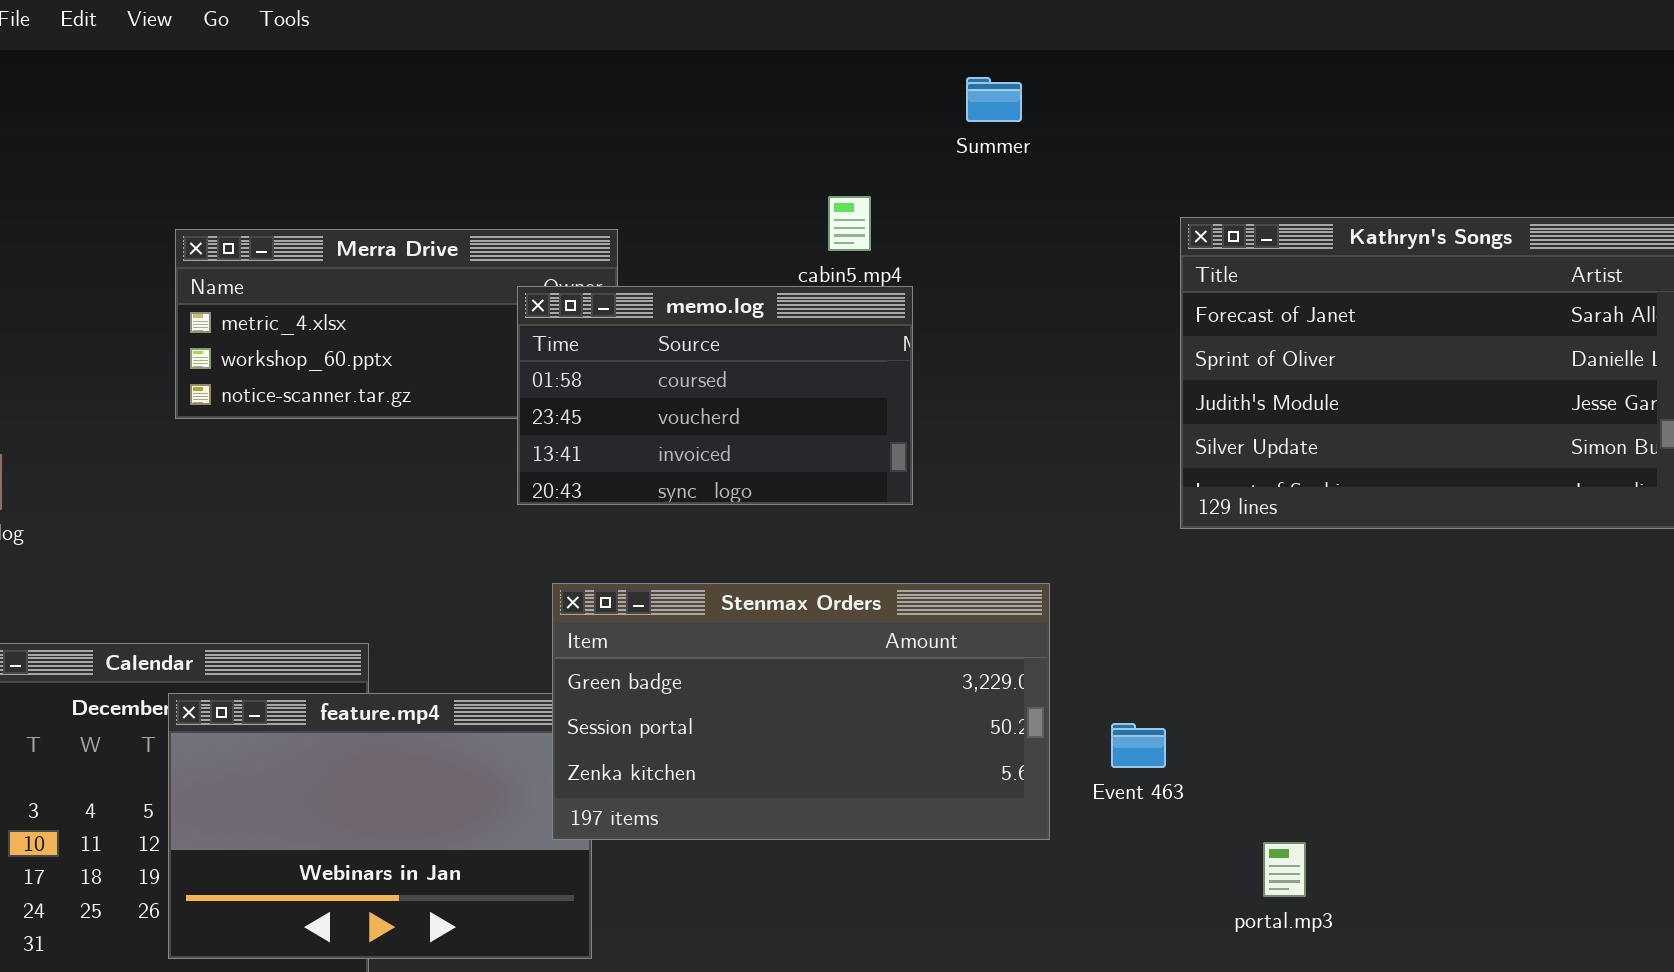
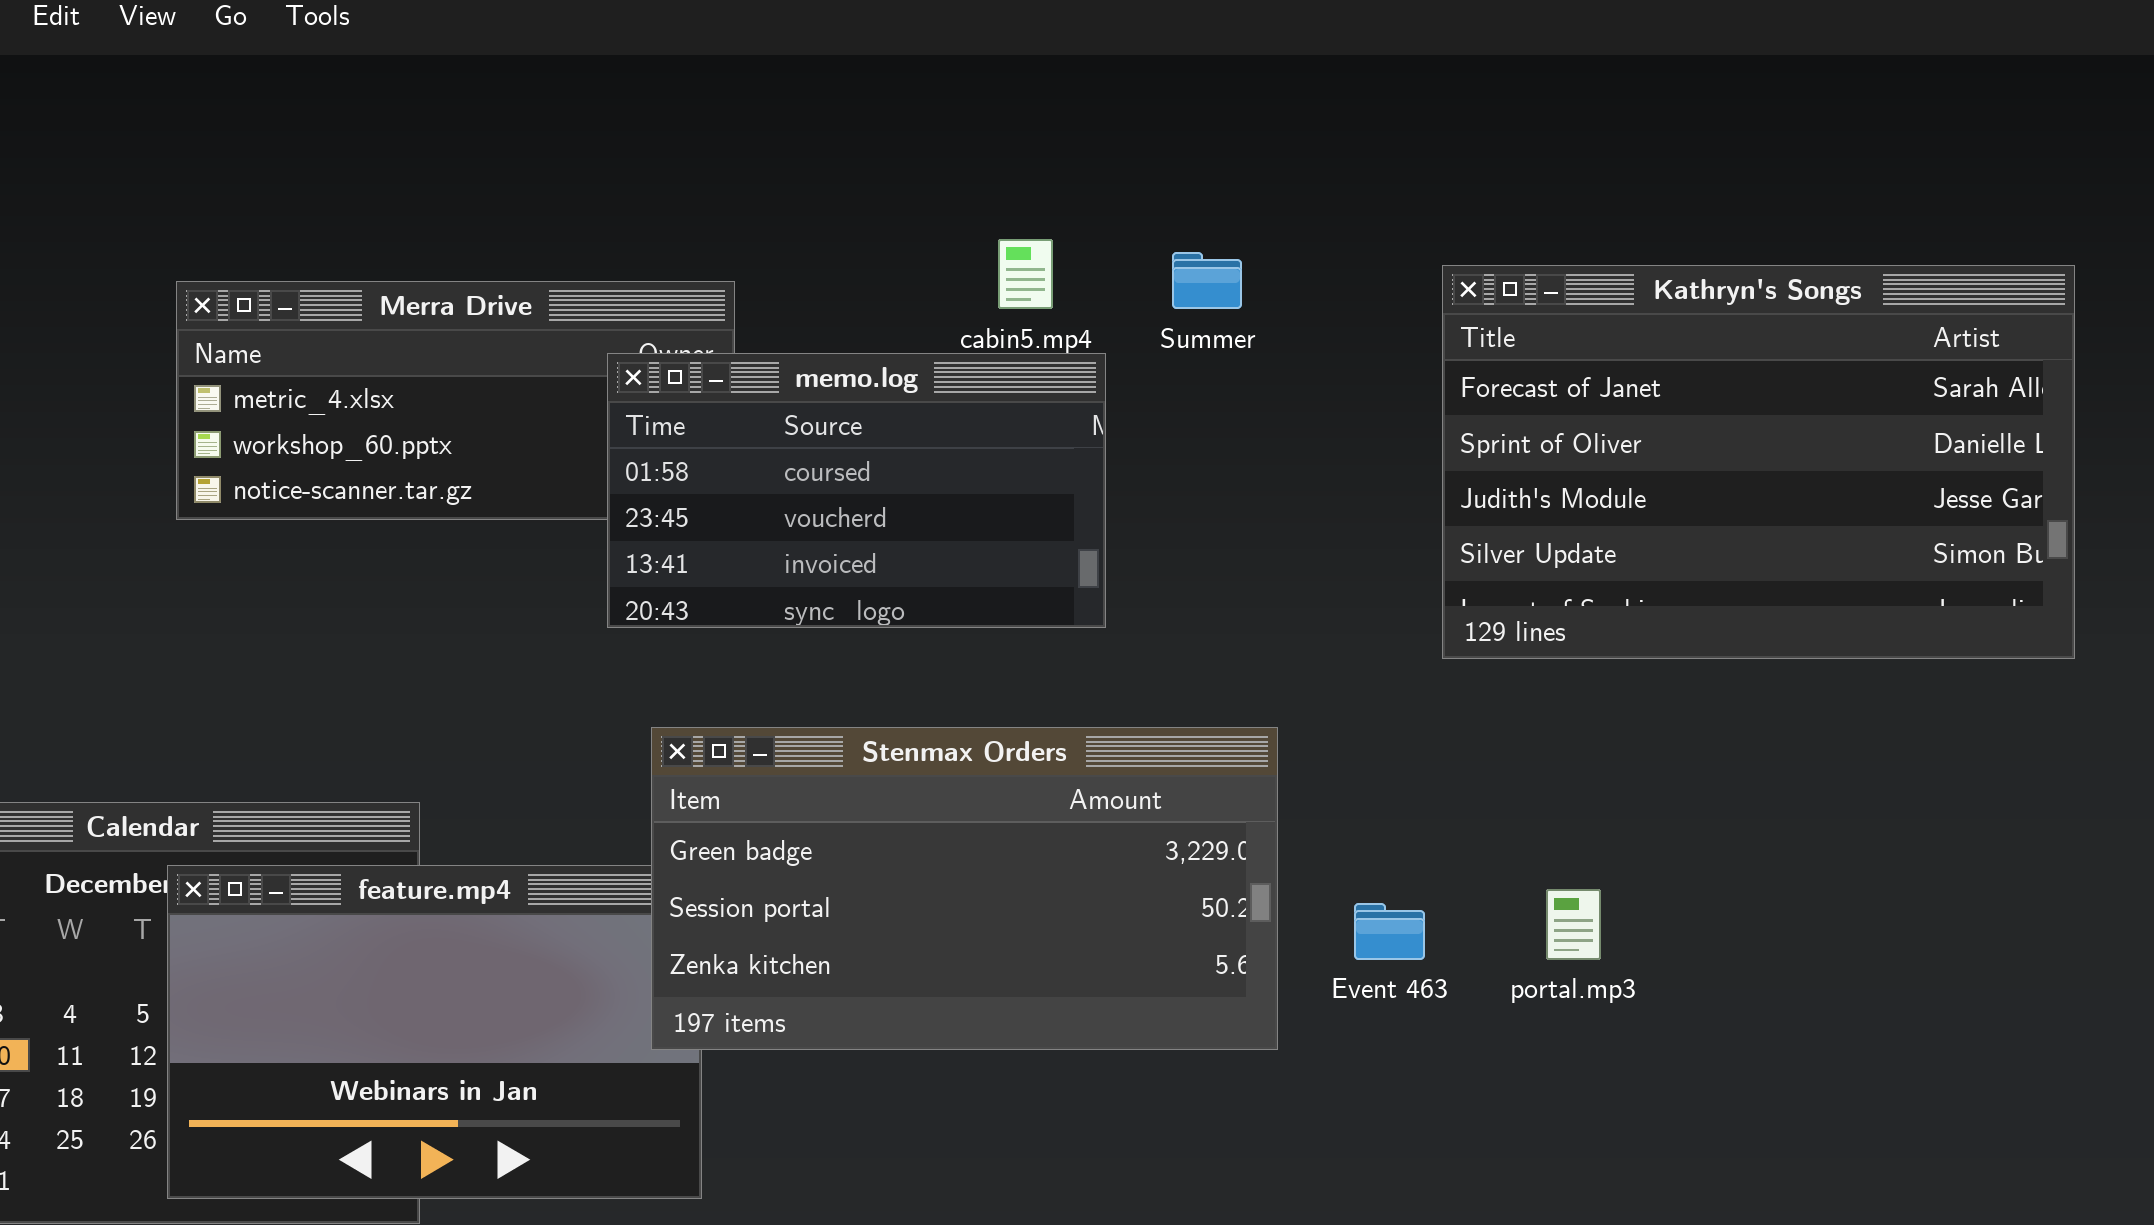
Summer: [966,77,1022,122] -> [1172,252,1242,309], moved
portal.mp3: [1263,842,1306,897] -> [1546,889,1601,960], moved

